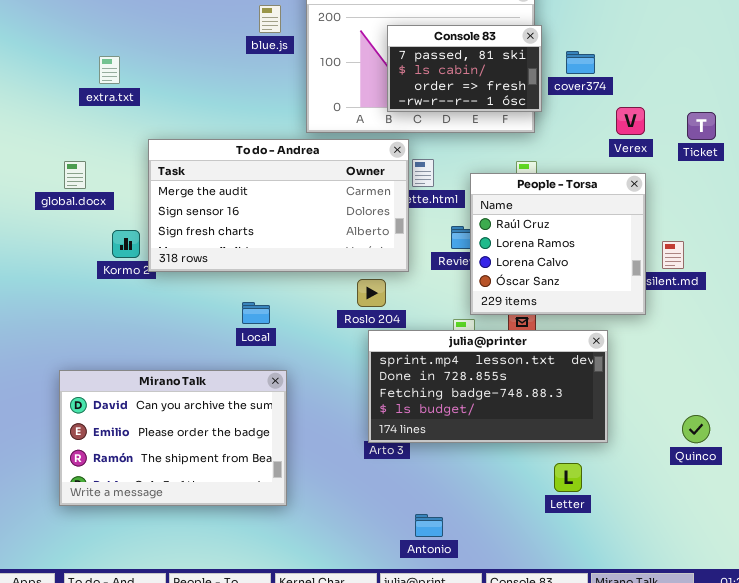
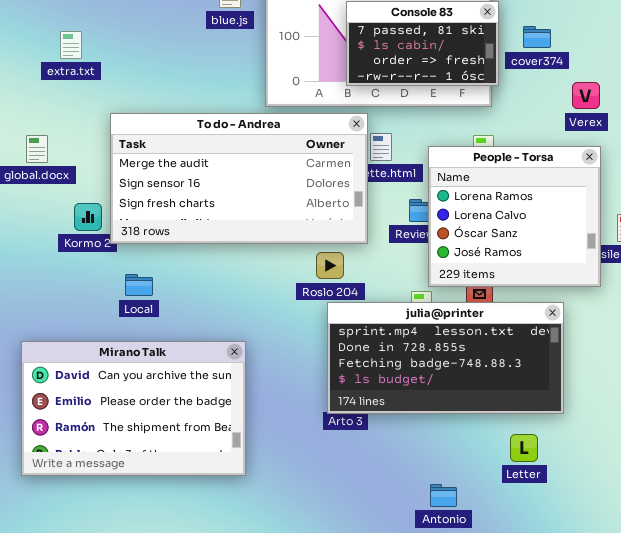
People - Torsa: [470,173,646,315] -> [428,146,601,287], scrolled down 1 row
Local: [242,302,270,324] -> [125,274,153,296], moved
Antonio: [415,514,443,537] -> [430,484,457,507], moved

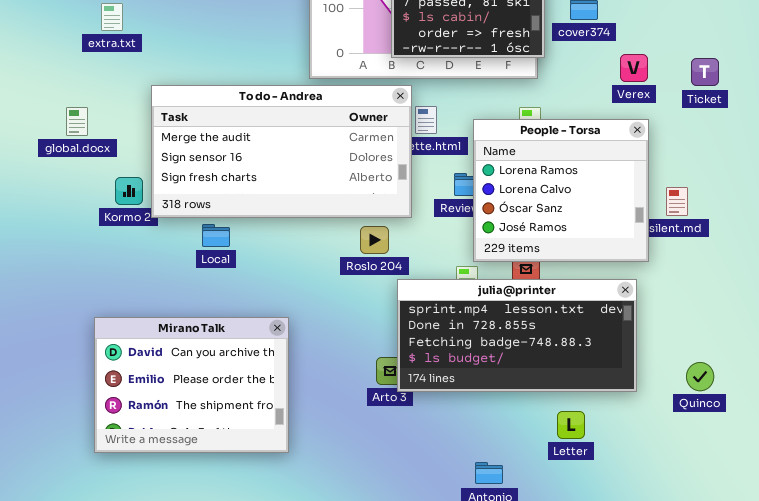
Local: [125,274,153,296] -> [202,224,230,247], moved
julia@printer: [327,302,564,414] -> [397,279,637,392], moved
Mirano Talk: [21,341,246,476] -> [94,317,289,453], resized

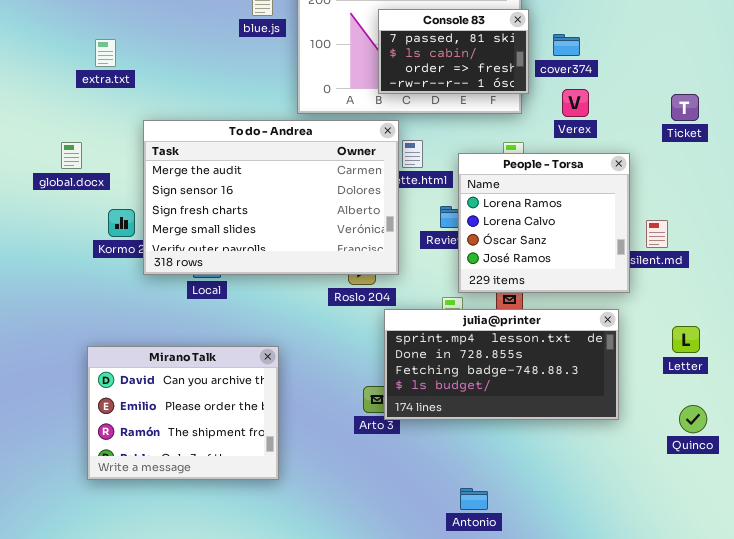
Verex: [620,54,648,82] -> [562,89,589,117], moved
To do - Andrea: [151,85,412,218] -> [143,120,399,275], resized
Quinco: [686,362,714,391] -> [679,405,707,433], moved
Letter: [557,411,585,439] -> [672,326,700,353], moved

